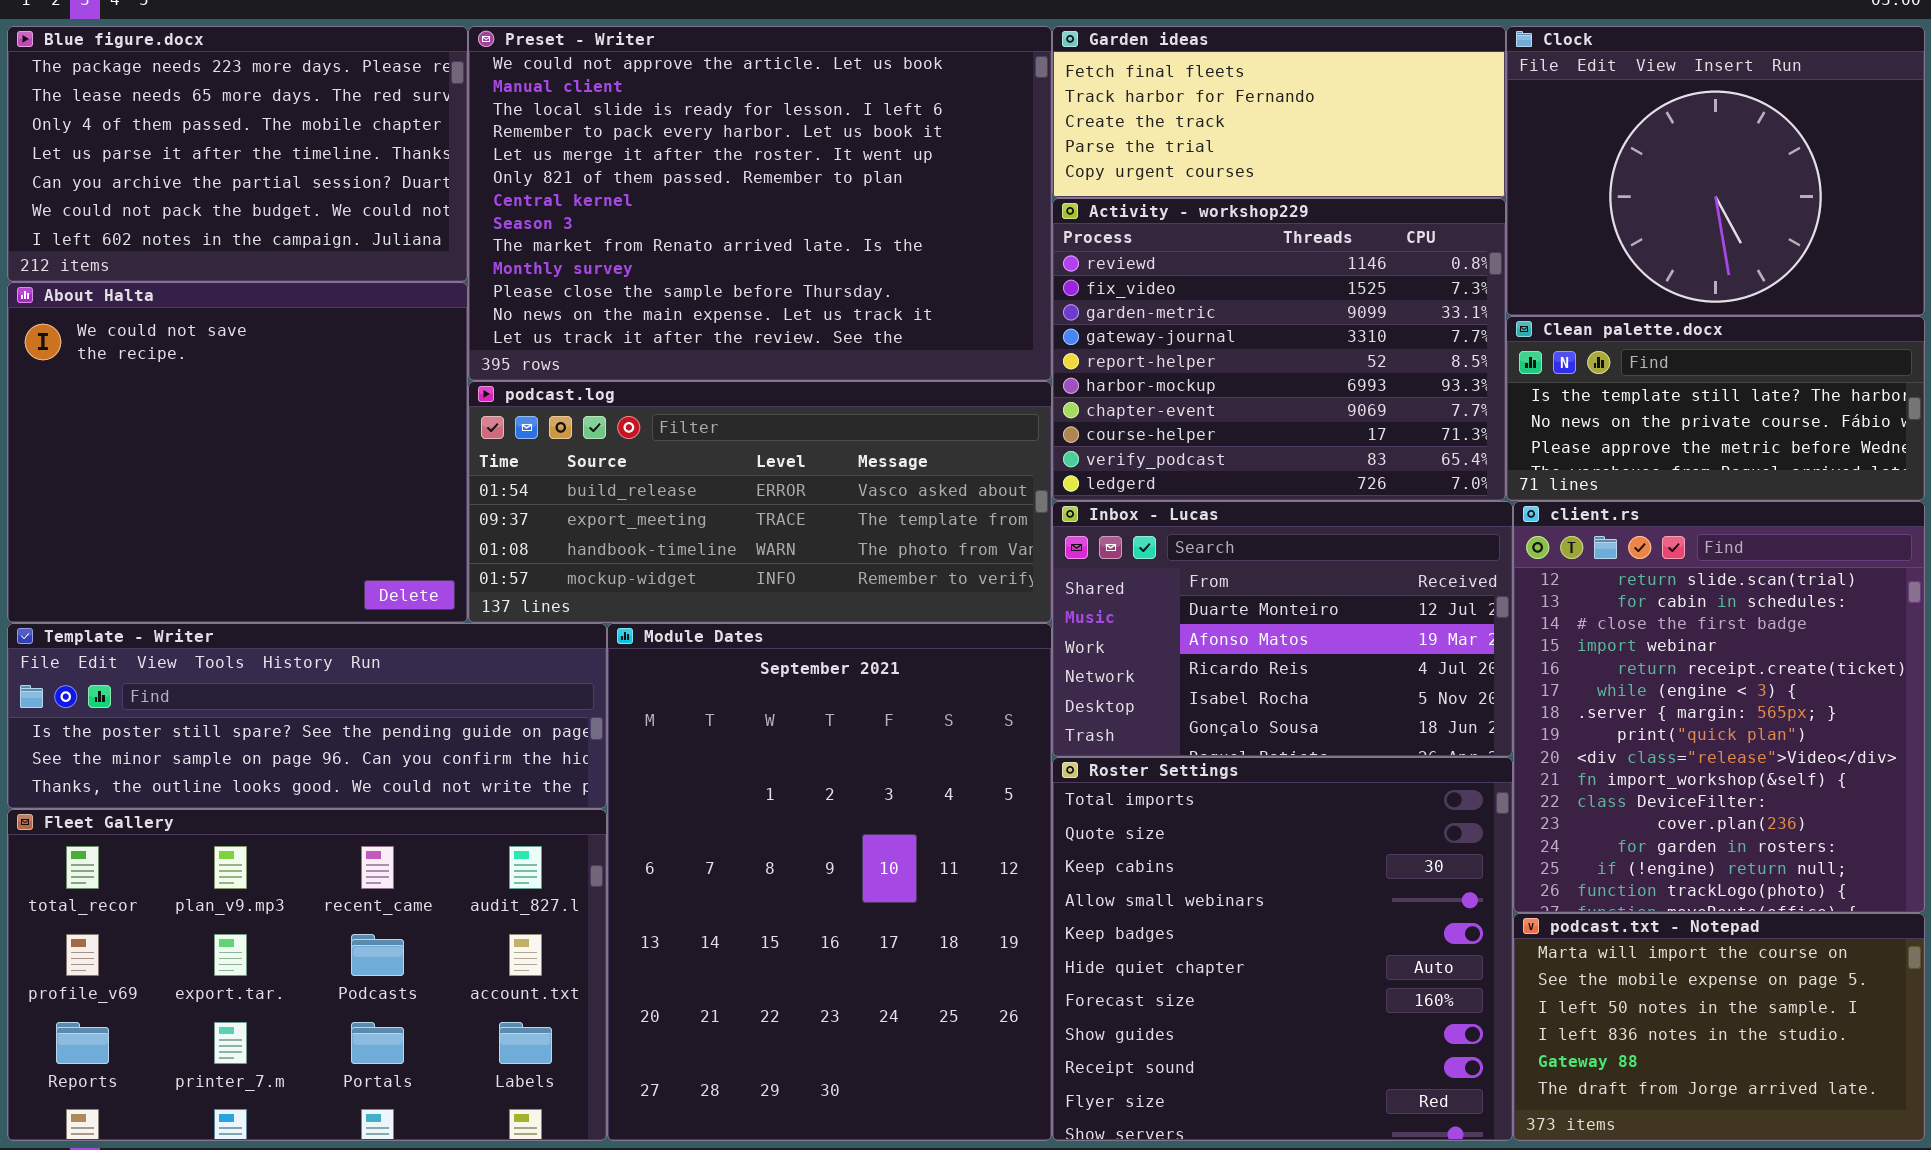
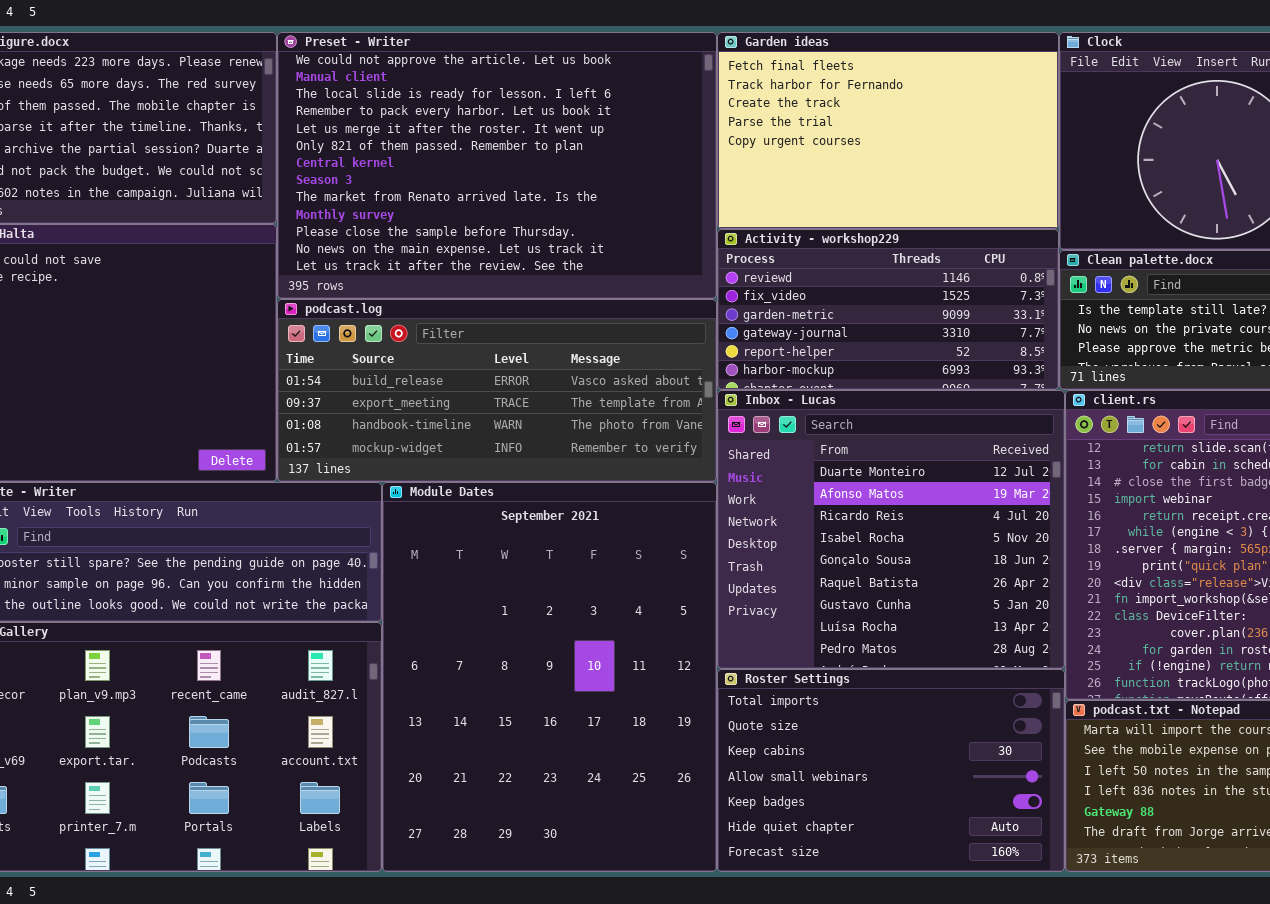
Garden ideas: [1052,26,1506,198] -> [717,32,1059,229], resized
Activity - workshop229: [1052,198,1506,501] -> [717,229,1059,390], resized
Inbox - Lucas: [1052,501,1513,757] -> [717,390,1065,669], resized
Roster Settings: [1052,757,1513,1141] -> [717,669,1065,872], resized

